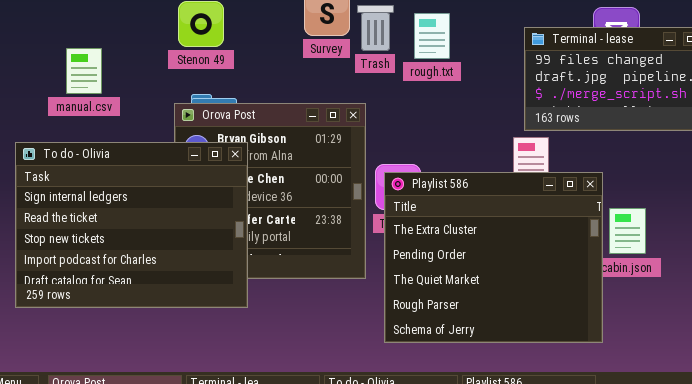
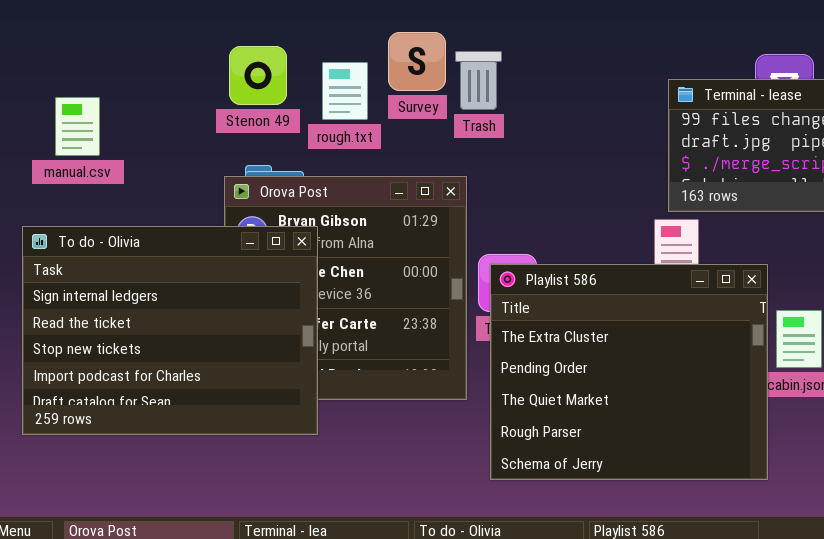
rough.txt: [414,13,450,59] -> [322,62,368,120], moved
manual.csv: [66,48,102,94] -> [55,97,100,156], moved

